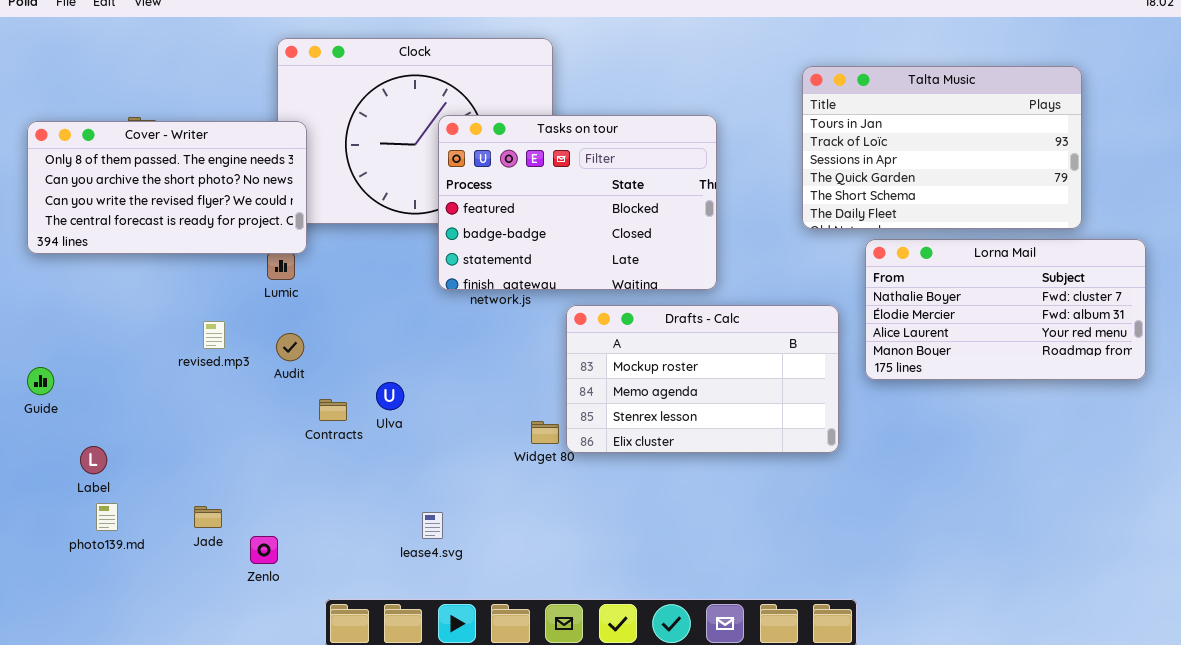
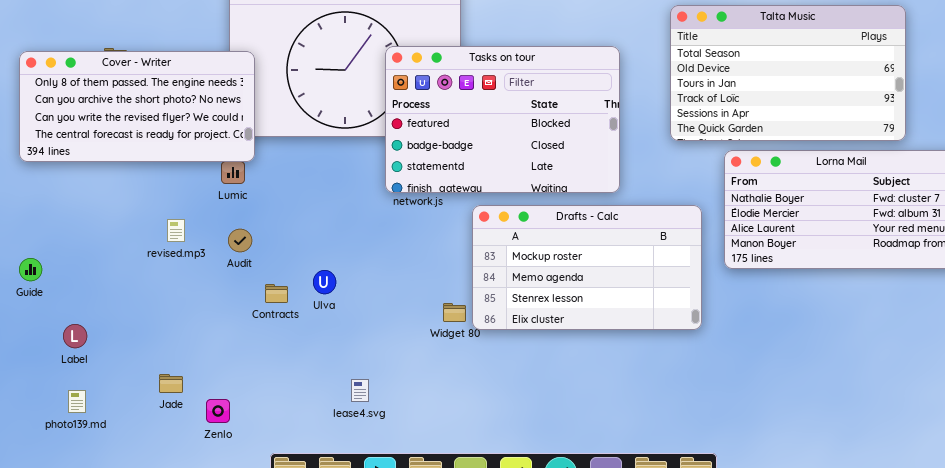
Talta Music: [802,66,1082,229] -> [670,5,906,141], scrolled up 2 rows
Tasks on tour: [438,115,717,290] -> [385,46,620,193], moved
photo139.md: [96,503,118,531] -> [68,390,86,413], moved

